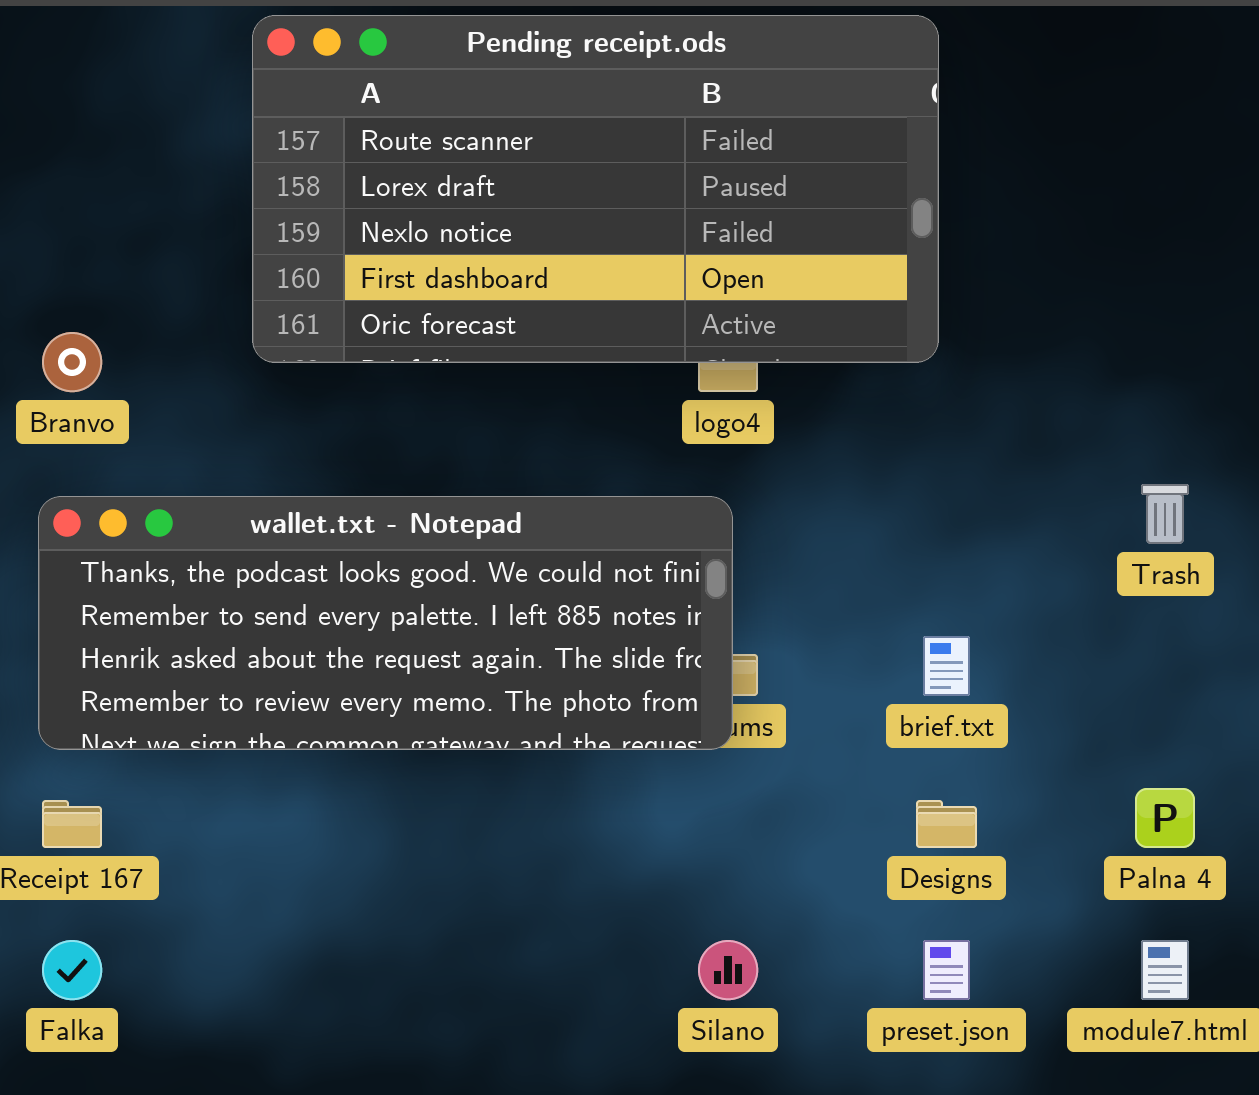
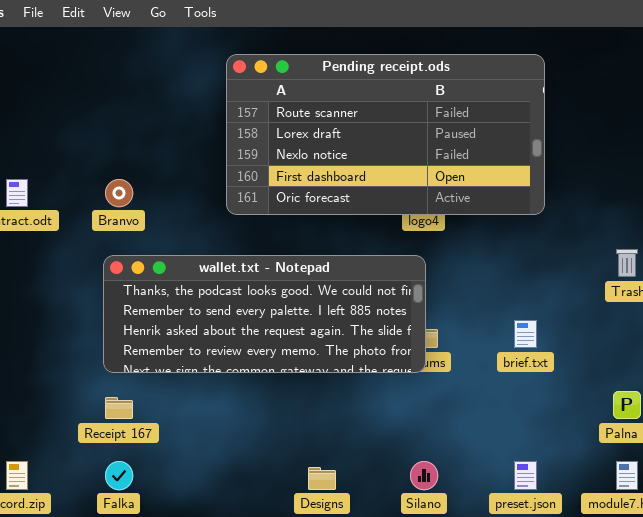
Pending receipt.ods: [252,15,939,363] -> [226,54,545,215], moved
Designs: [916,800,977,848] -> [308,467,336,490], moved

